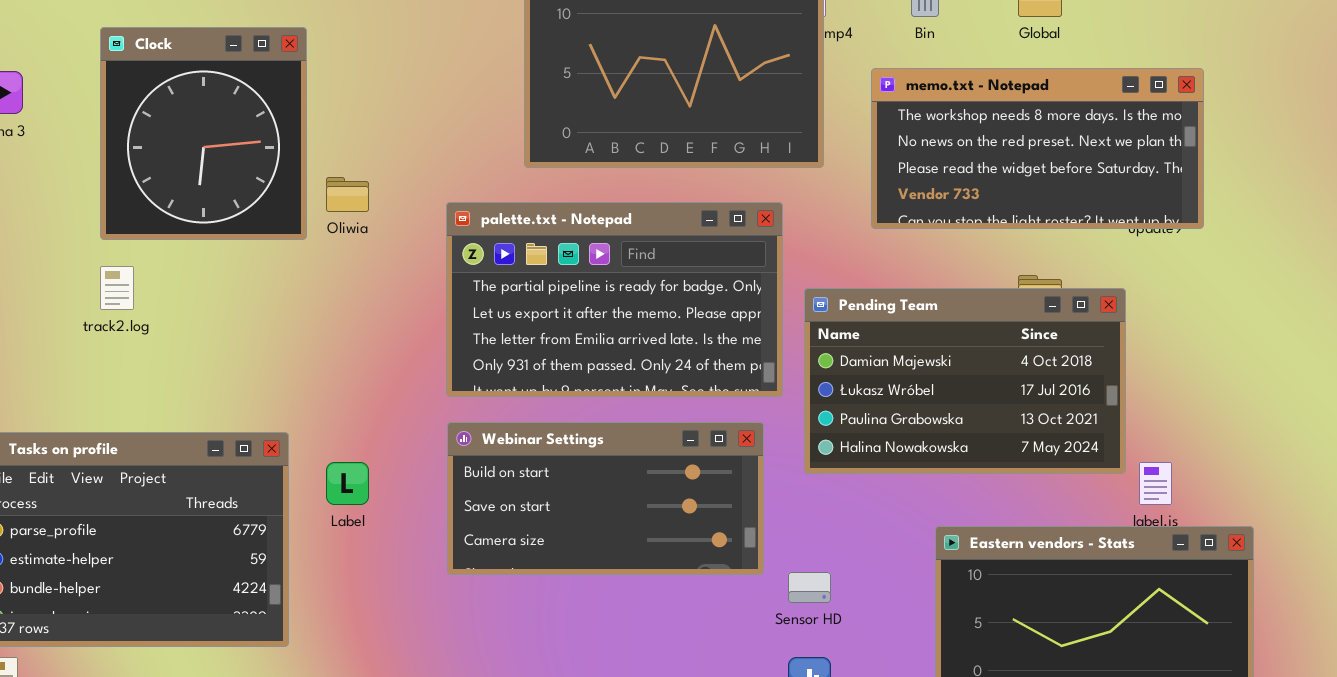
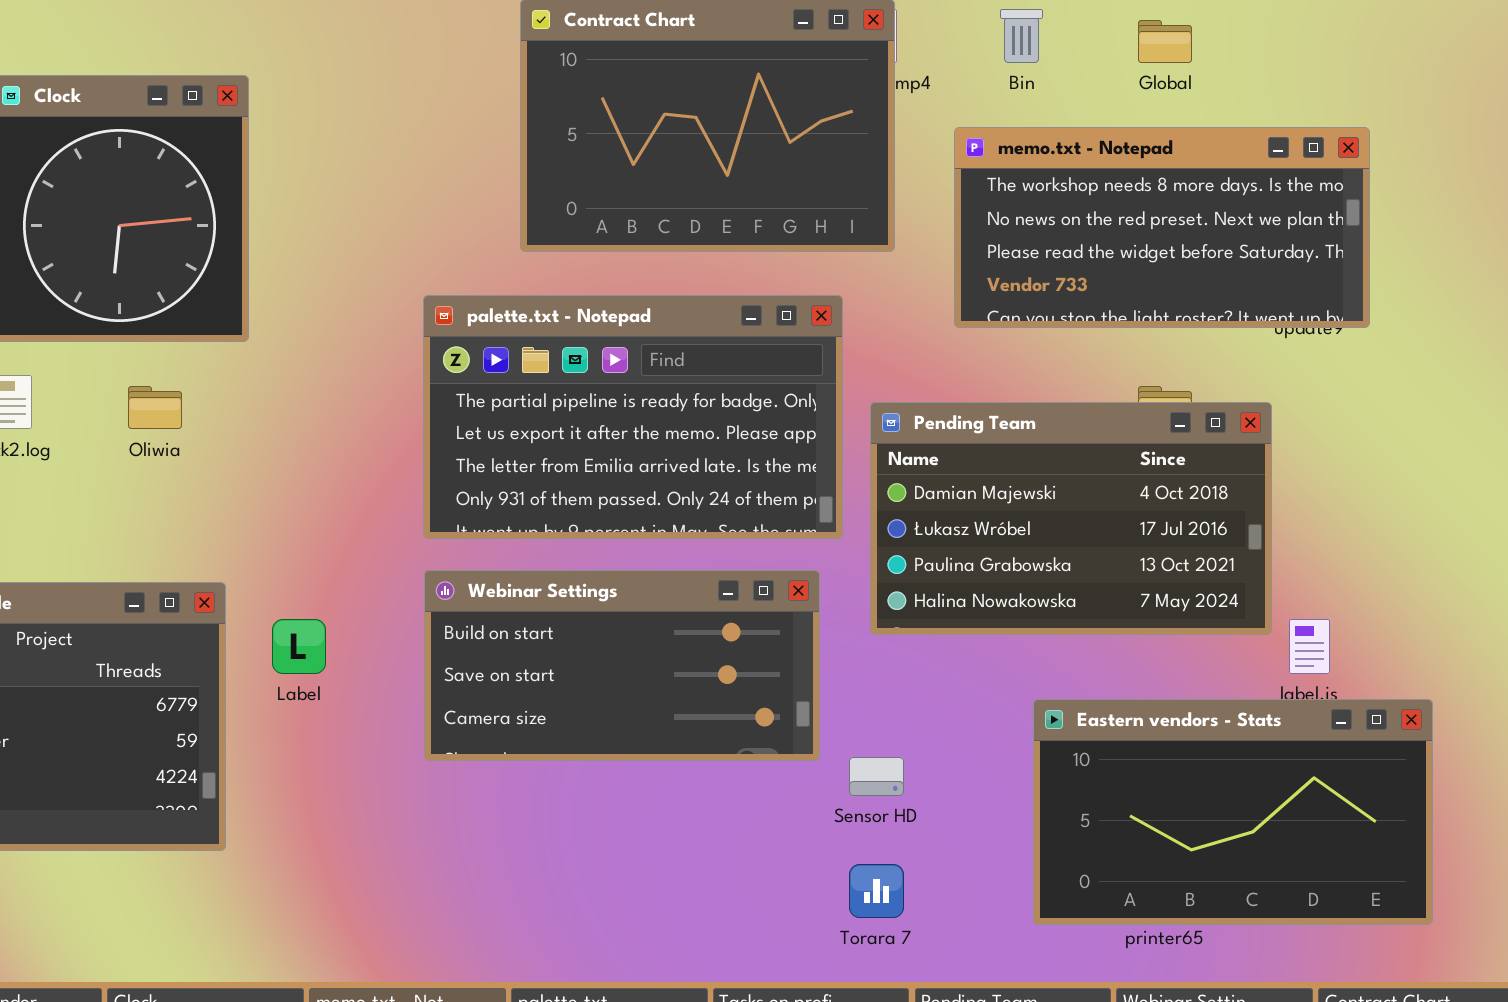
Oliwia: [326,177,369,212] -> [128,386,182,429], moved

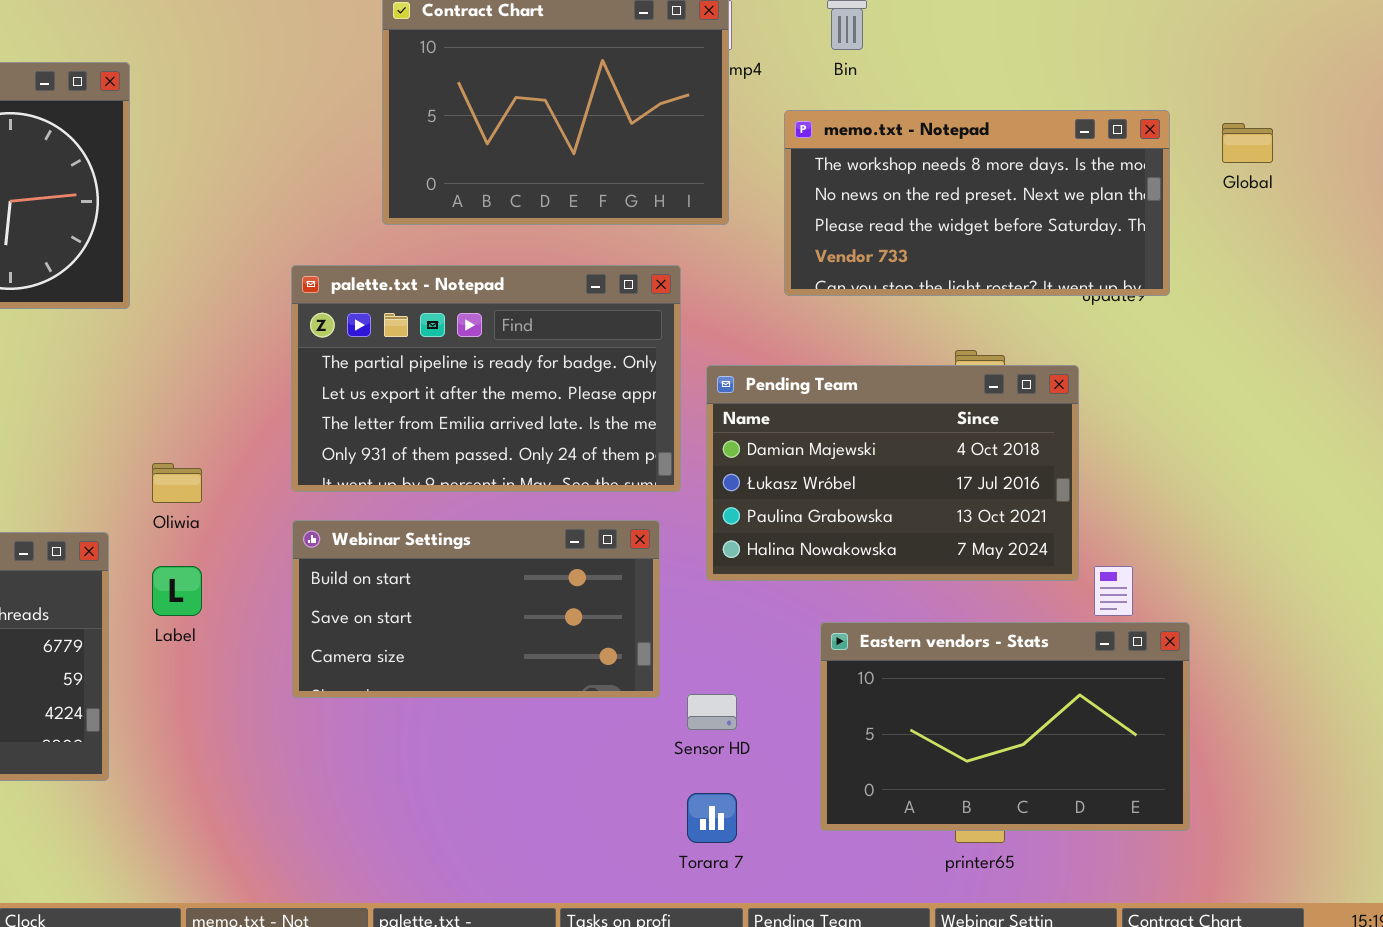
Global: [1138,20,1192,63] -> [1222,123,1273,163], moved
Oliwia: [128,386,182,429] -> [152,463,202,503], moved
Eastern vendors - Stats: [1033,699,1433,925] -> [820,622,1190,831], moved

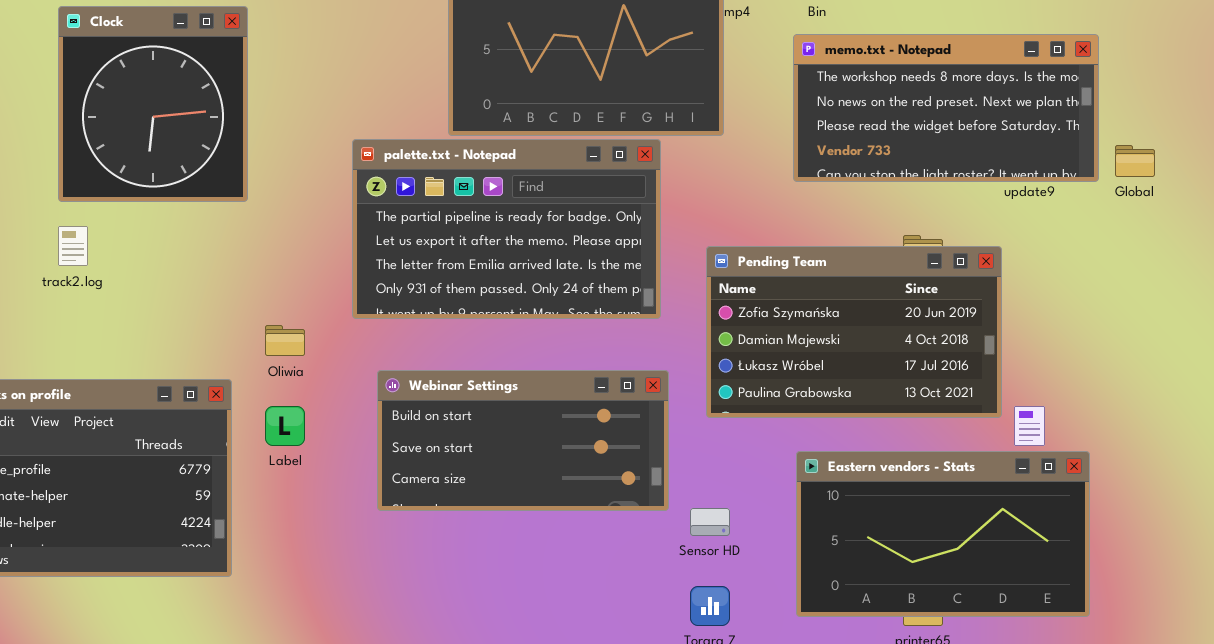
memo.txt - Notepad: [784,110,1170,296] -> [793,34,1099,182], moved
Global: [1222,123,1273,163] -> [1115,145,1155,177], moved
palette.txt - Notepad: [291,265,681,492] -> [352,139,661,319], moved
Pending Team: [706,365,1079,581] -> [706,246,1002,418], scrolled up 1 row

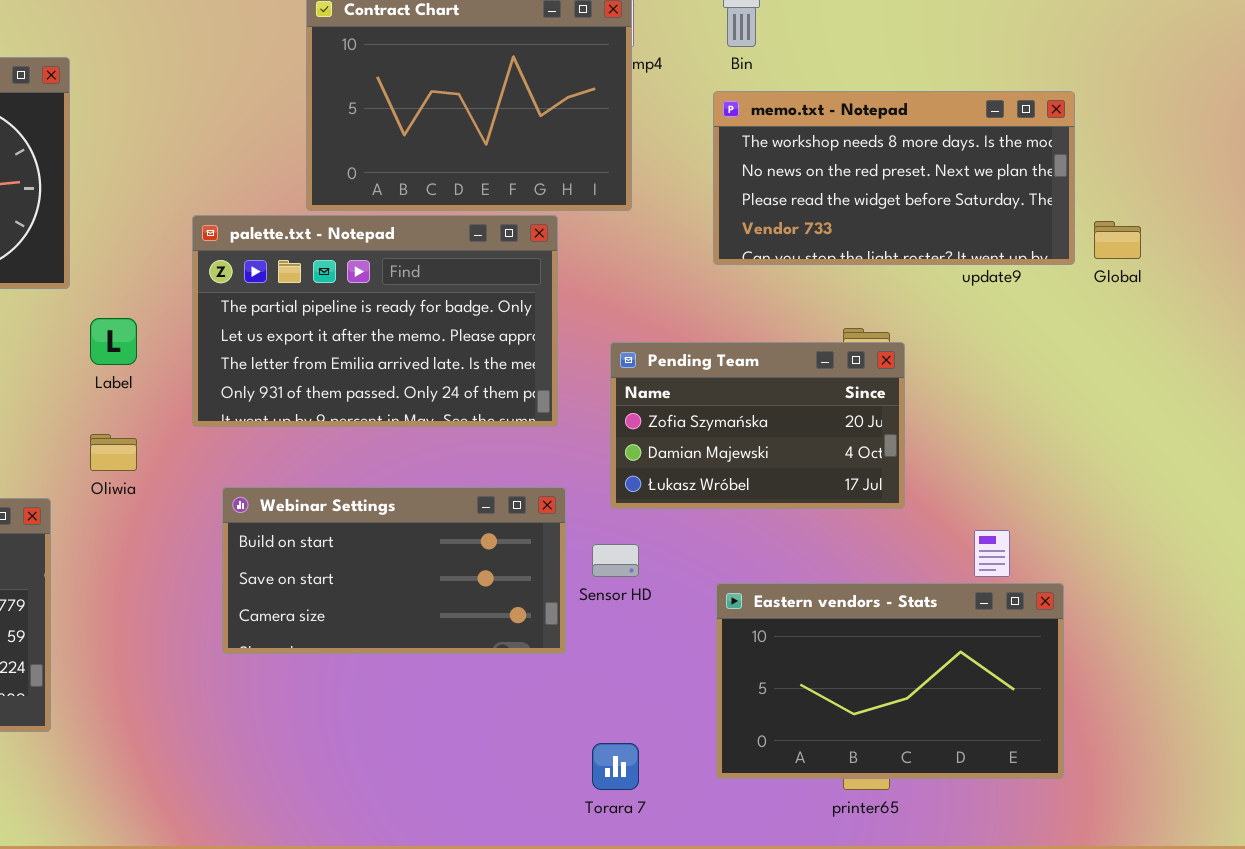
Pending Team: [706,246,1002,418] -> [610,342,905,509], resized
Label: [265,406,305,446] -> [90,318,137,365], moved
Sensor HD: [690,508,730,536] -> [592,544,639,577], moved

